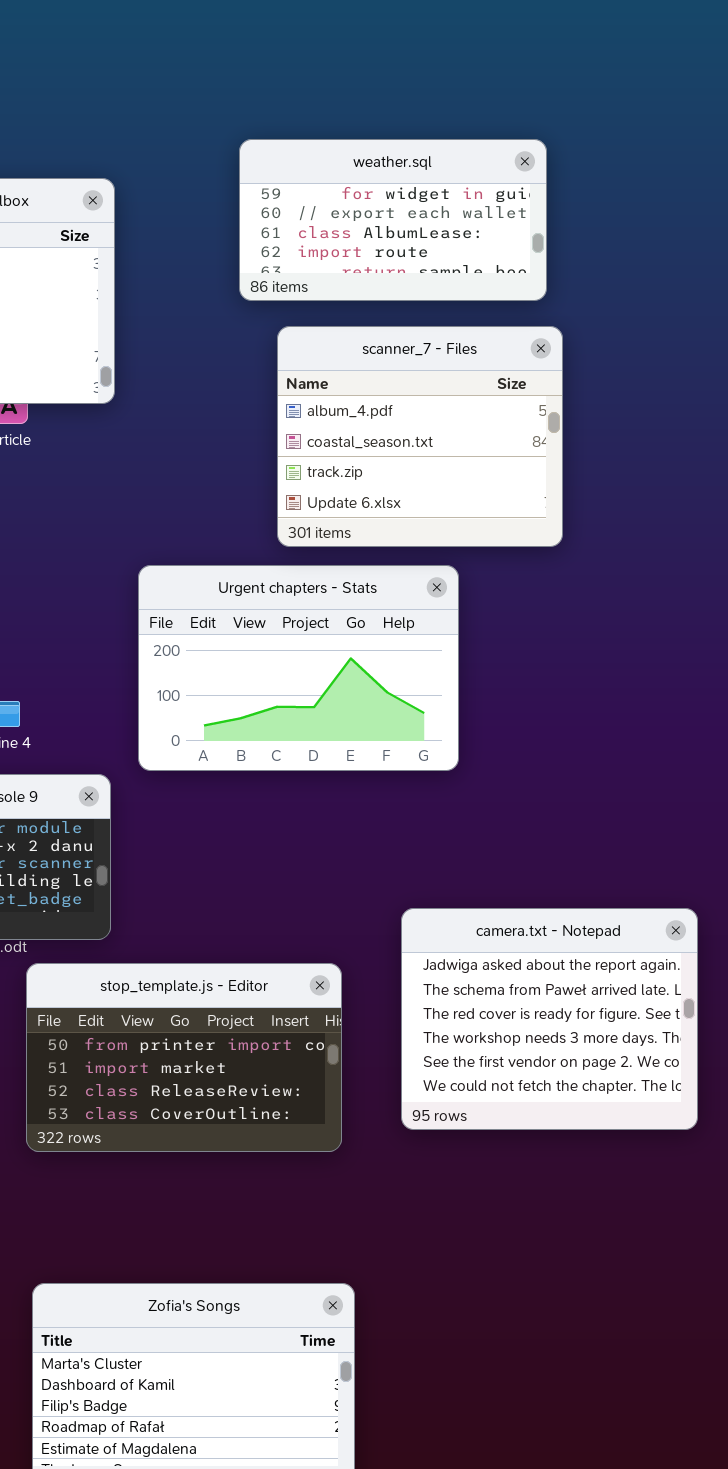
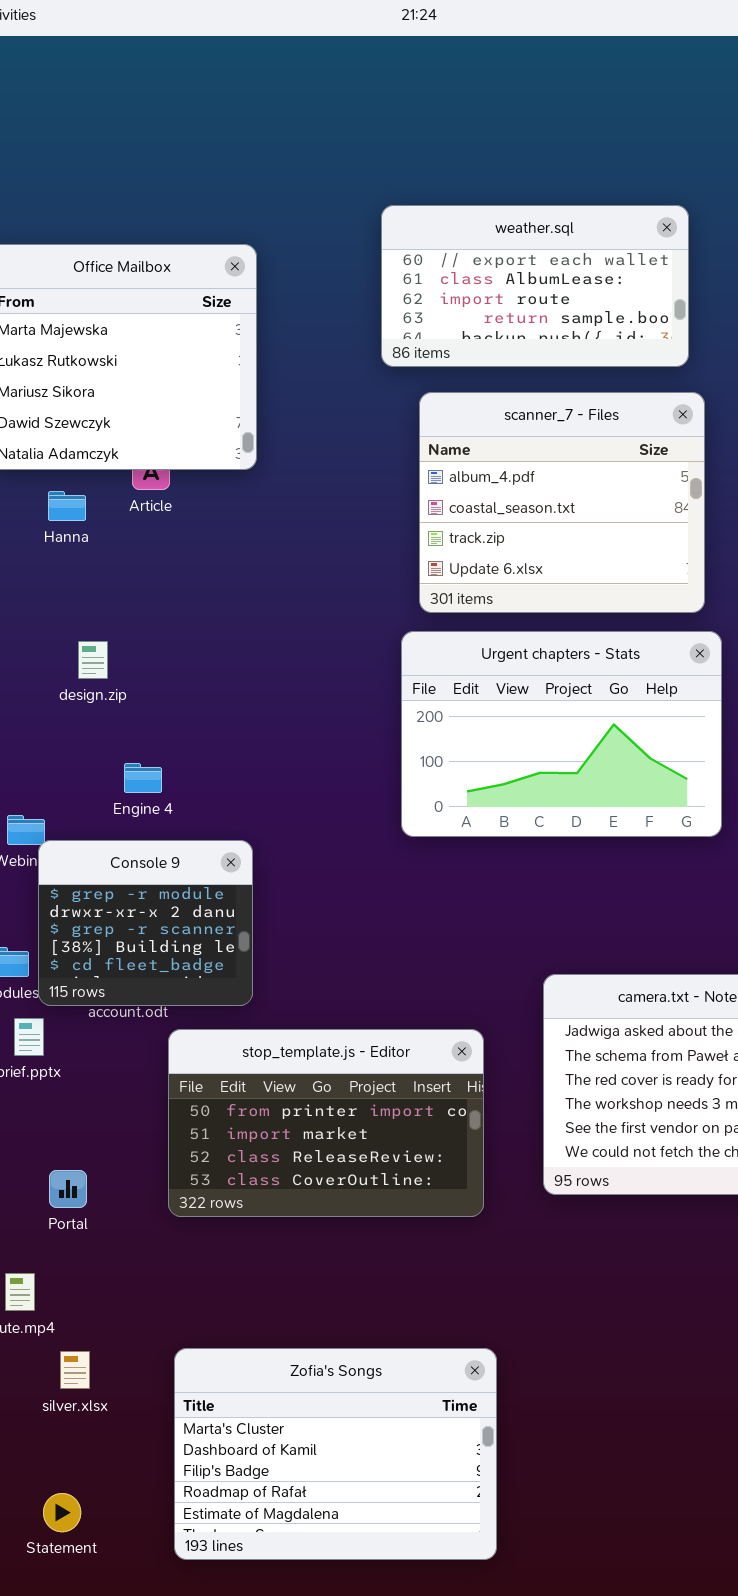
weather.sql: [239,139,547,301] -> [381,205,689,367], scrolled down 1 row
Urgent chapters - Stats: [138,565,459,771] -> [401,631,722,837], moved

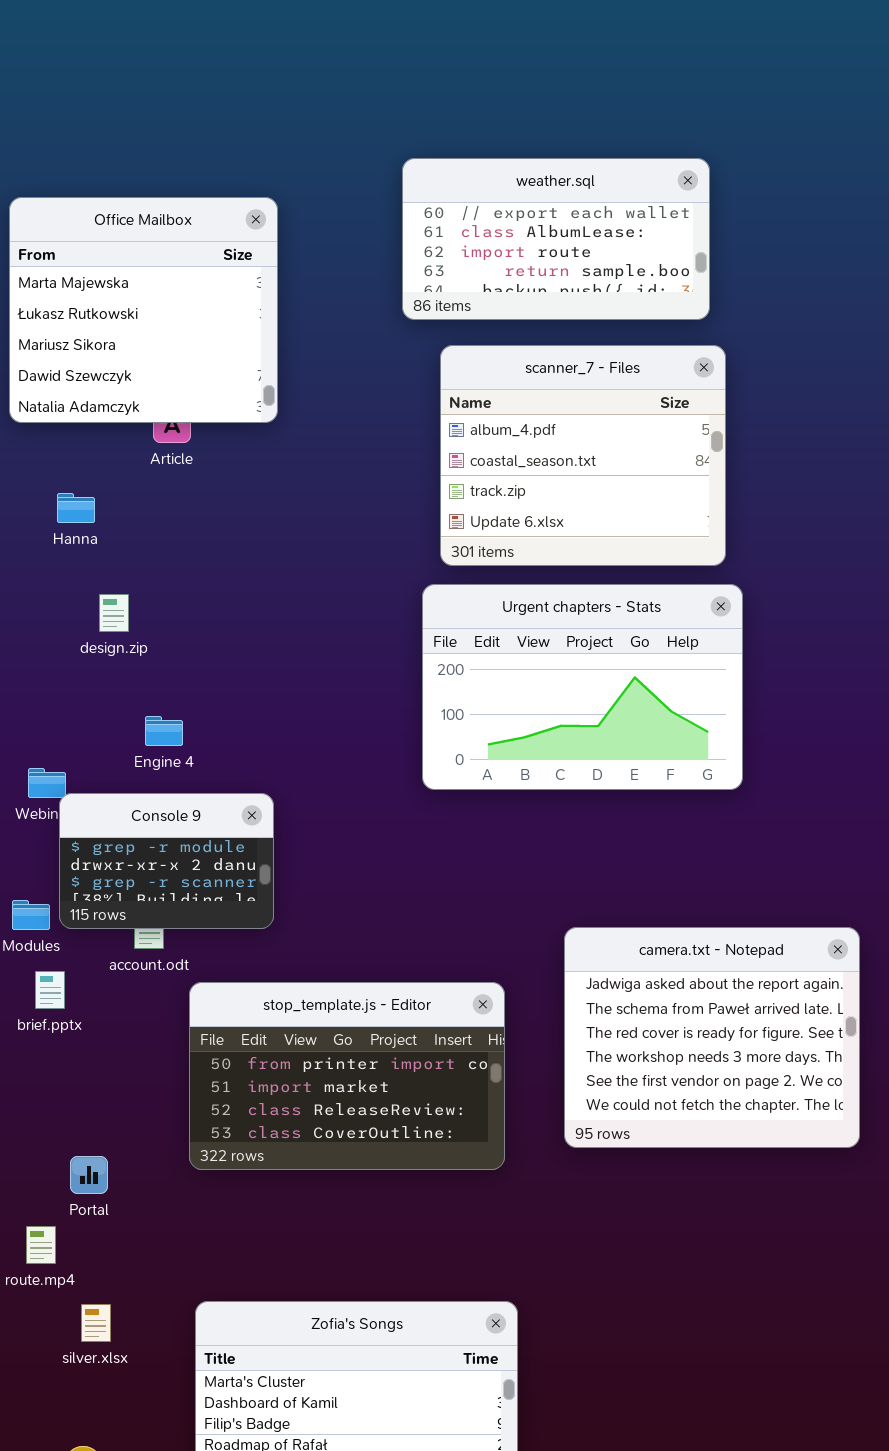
Hanna: [48,491,86,521] -> [57,493,95,523], moved
Console 9: [38,840,253,1006] -> [59,793,274,929], resized
Portal: [49,1170,87,1208] -> [70,1156,108,1194], moved

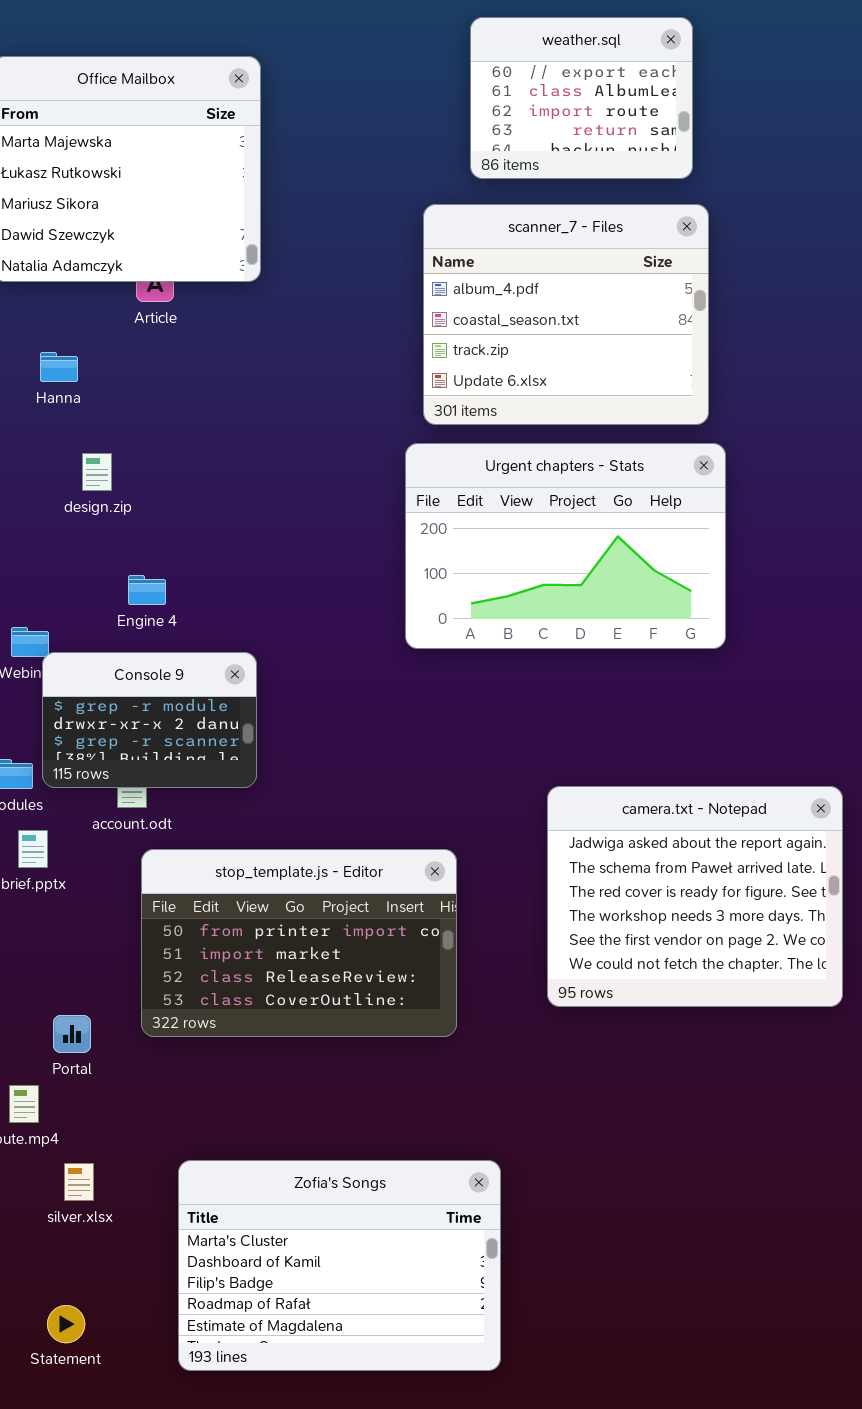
weather.sql: [402,158,710,320] -> [470,17,693,179], resized
stop_template.js - Editor: [189,982,505,1170] -> [141,849,457,1037], moved

